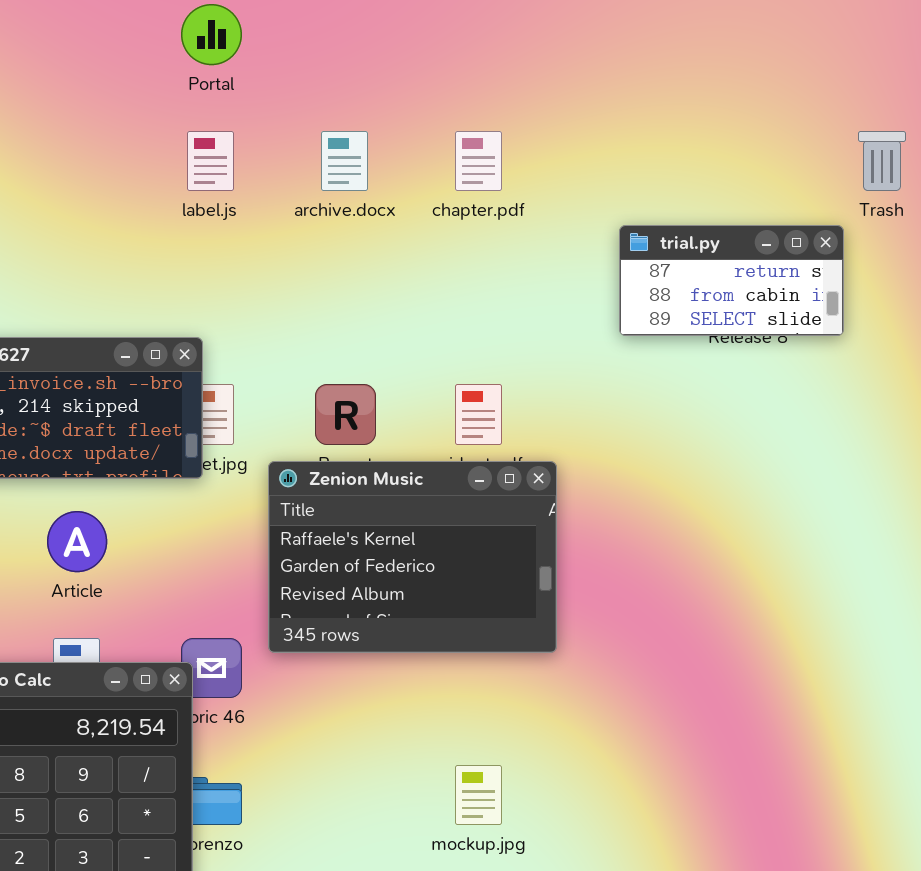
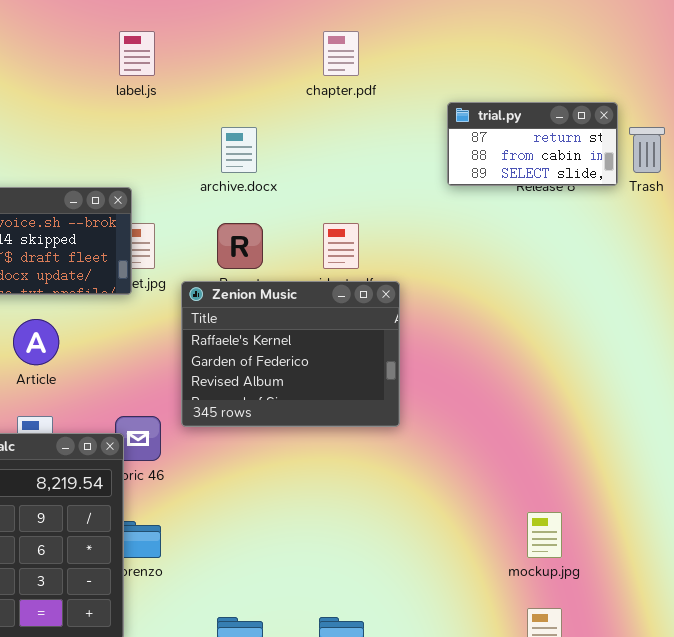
archive.docx: [321,131,368,191] -> [221,127,257,173], moved
Trash: [858,131,906,191] -> [629,127,665,173], moved
mockup.jpg: [455,765,502,825] -> [527,512,562,558], moved

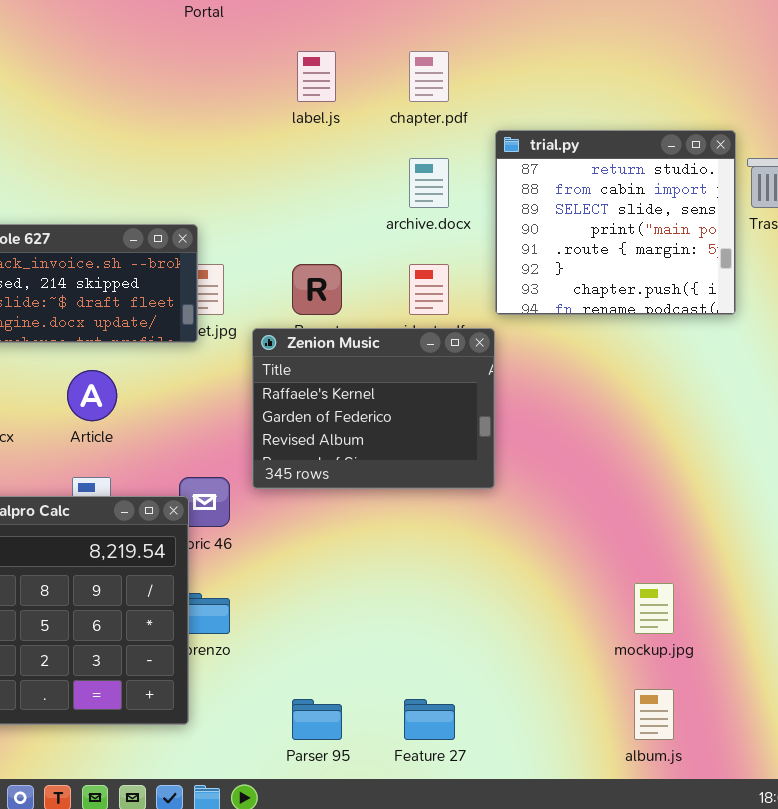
label.js: [119,31,155,76] -> [297,51,336,102], moved
trial.py: [447,102,618,186] -> [495,130,736,315], resized
archive.docx: [221,127,257,173] -> [409,158,449,208], moved

